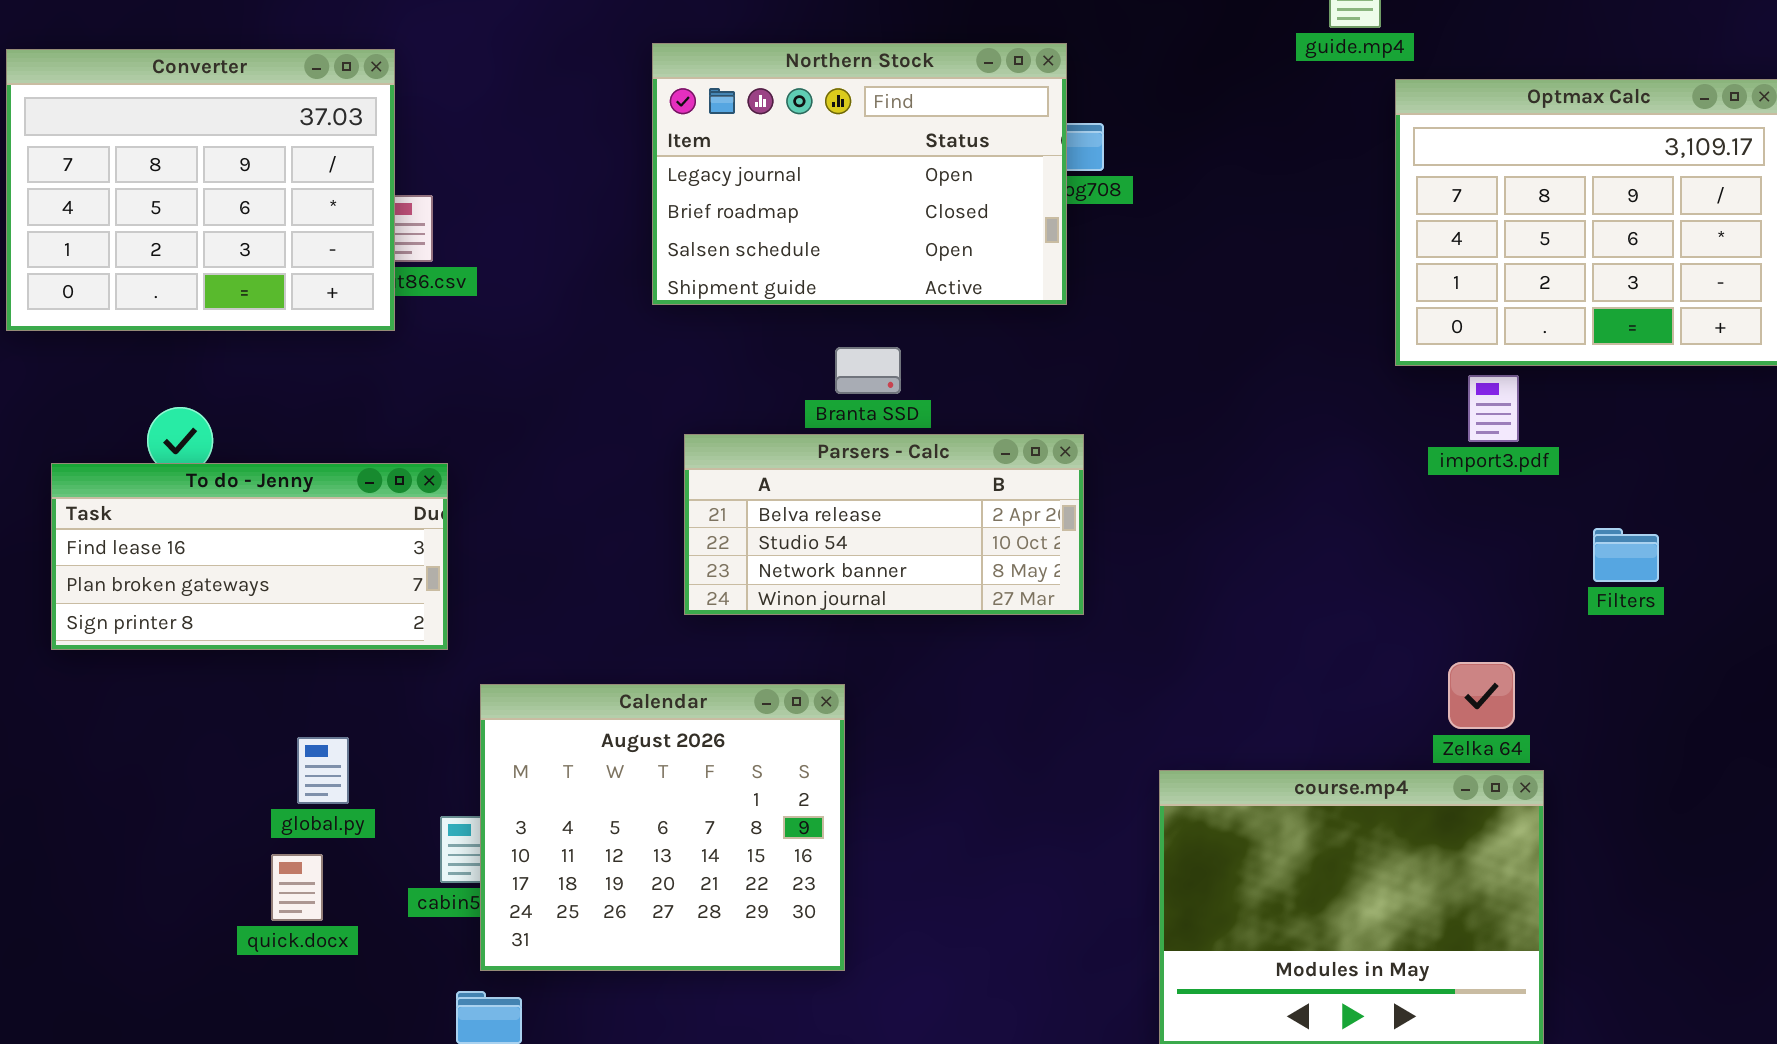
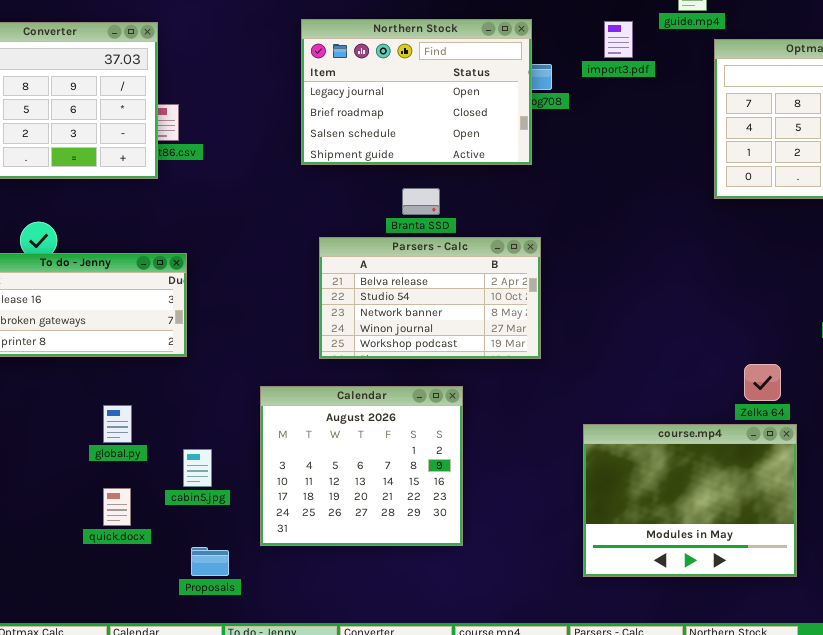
import3.pdf: [1468,375,1519,442] -> [604,21,633,58], moved
Parsers - Calc: [684,434,1084,615] -> [319,237,541,359], resized
Calendar: [480,684,845,971] -> [260,386,463,546], moved
quick.docx: [271,854,323,921] -> [103,488,131,526], moved

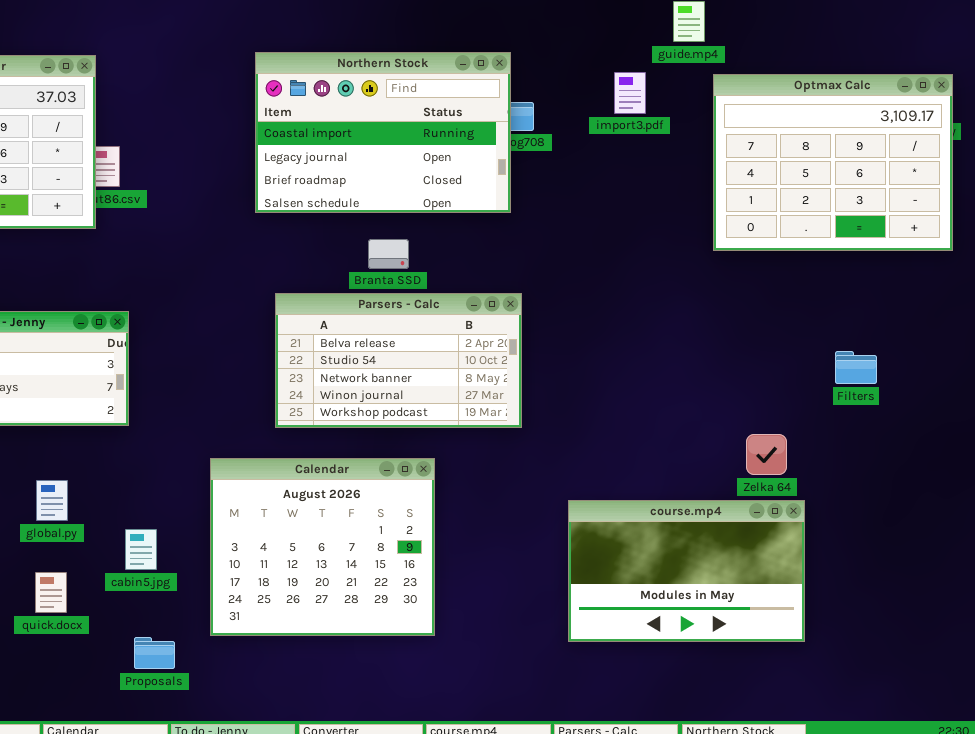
Northern Stock: [301,19,532,165] -> [255,52,511,213], scrolled up 1 row
import3.pdf: [604,21,633,58] -> [614,72,646,114], moved
course.mp4: [583,424,797,577] -> [568,500,805,642], resized

